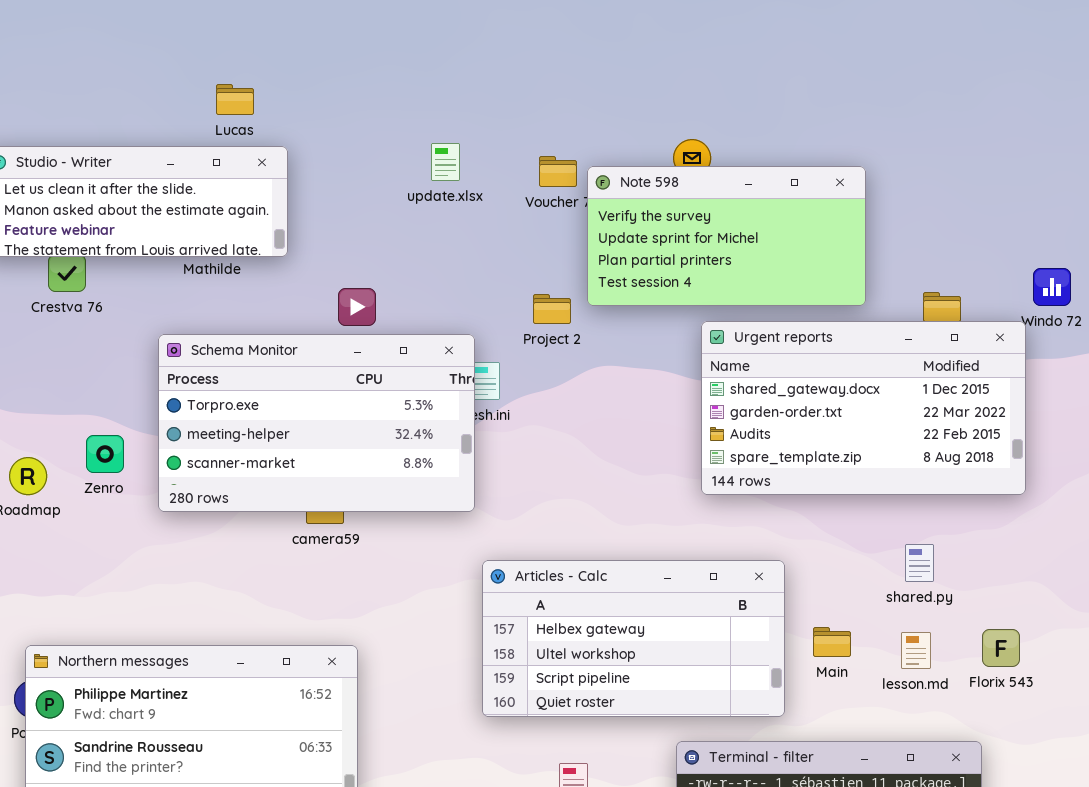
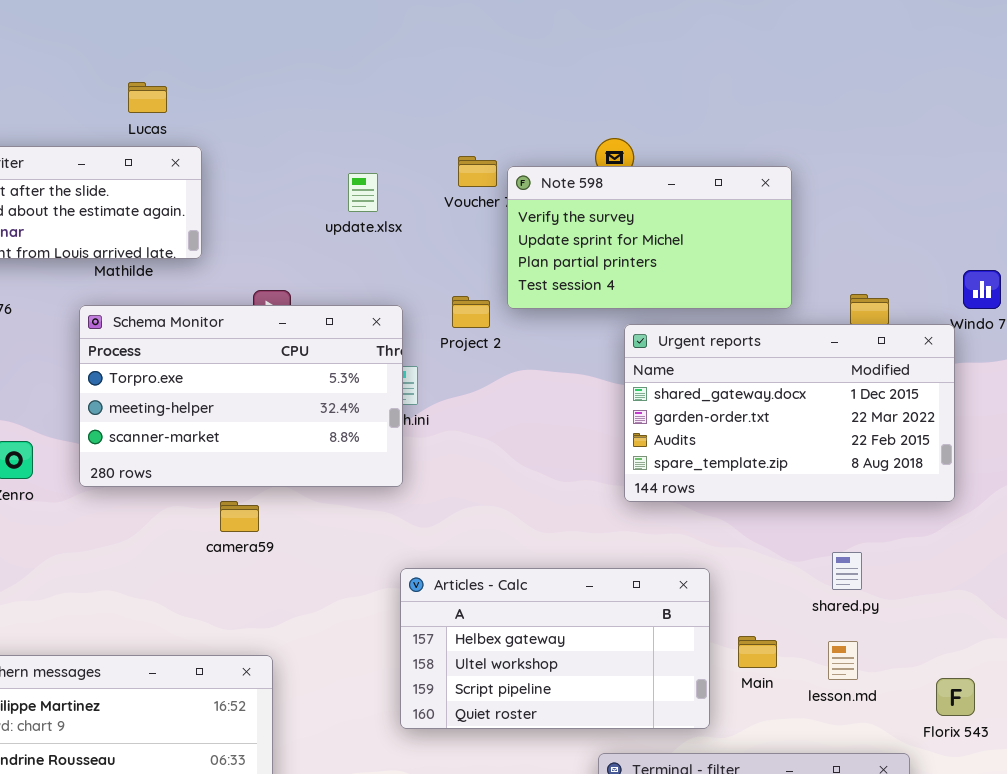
update.xlsx: [431,143,460,181] -> [348,173,378,212], moved
Schema Monitor: [158,334,475,512] -> [79,305,403,487], moved
Florix 543: [982,629,1020,667] -> [936,678,975,716], moved

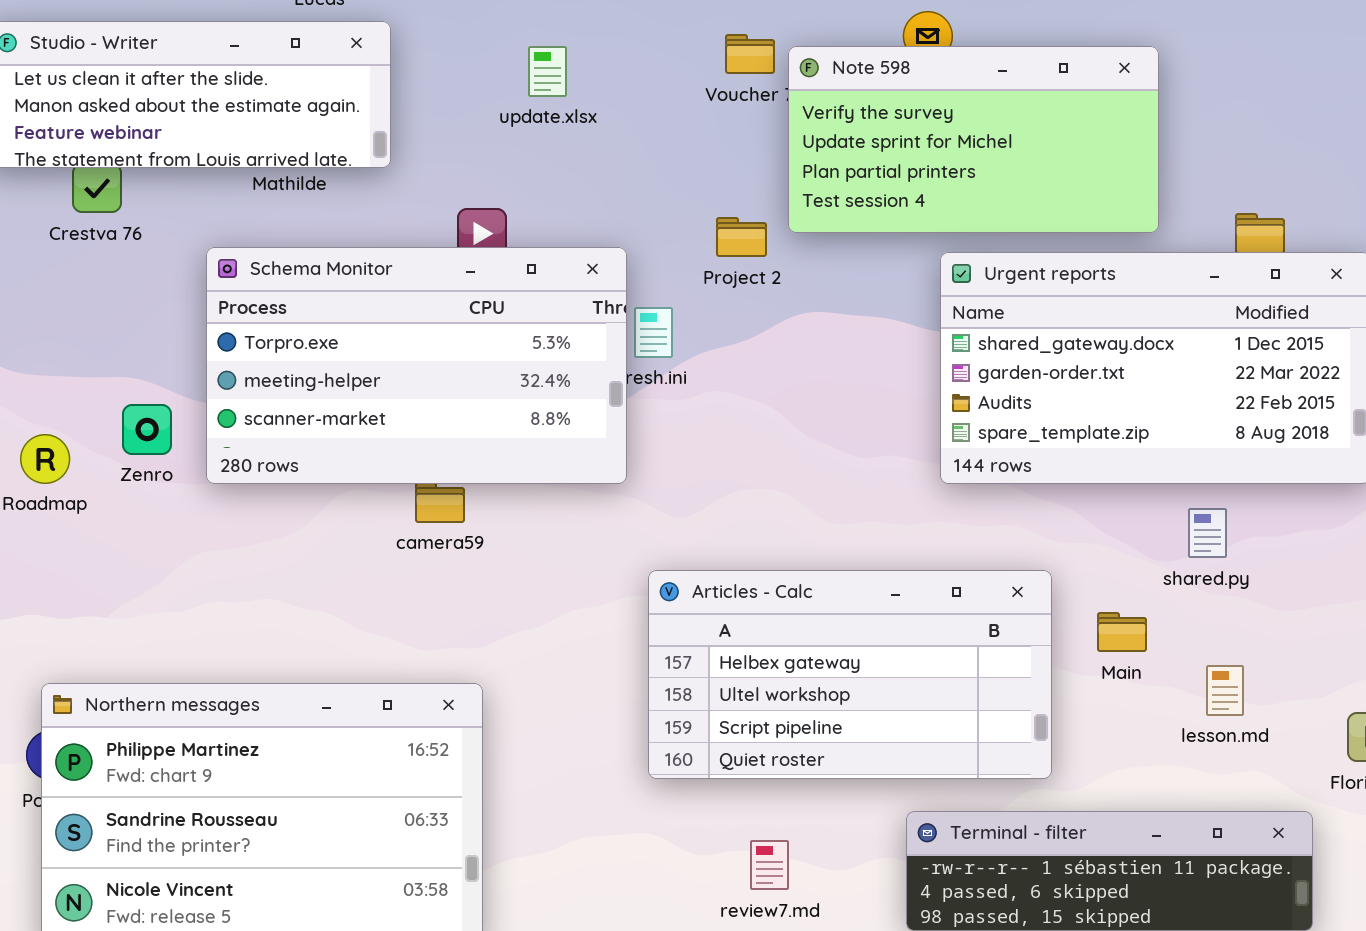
update.xlsx: [348,173,378,212] -> [528,46,567,97], moved
Schema Monitor: [79,305,403,487] -> [206,247,627,484], moved
shared.py: [832,552,862,590] -> [1188,508,1227,558], moved
Main: [738,636,777,668] -> [1097,612,1147,652], moved

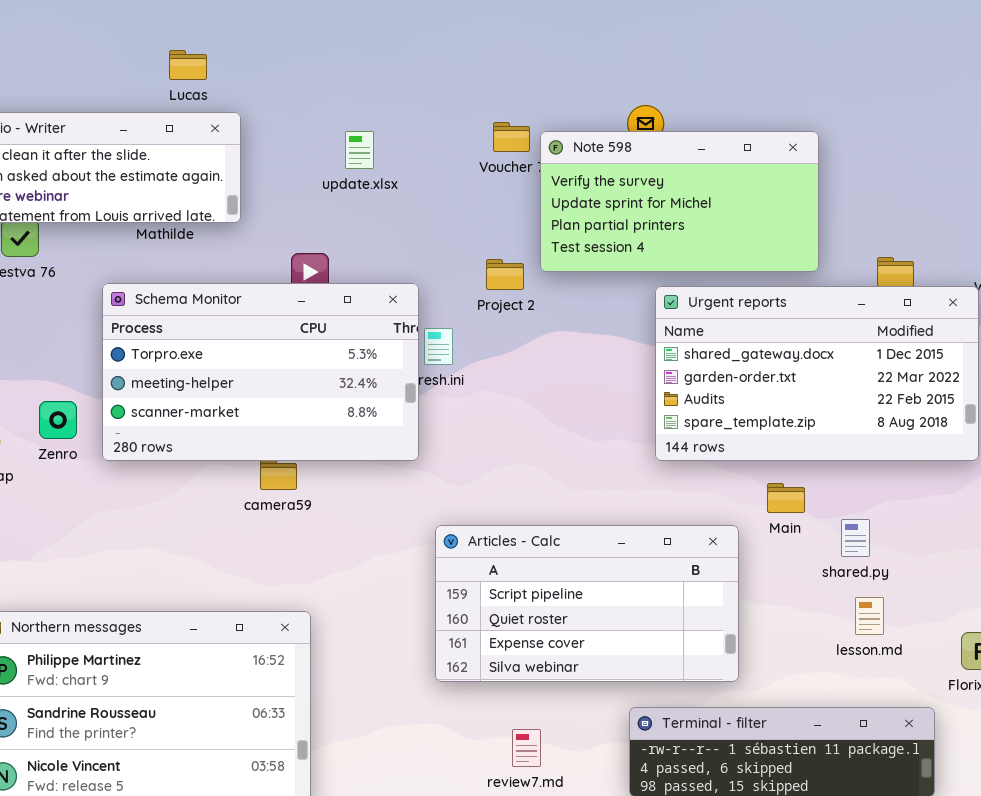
shared.py: [1188,508,1227,558] -> [841,519,870,557], moved
Articles - Calc: [648,570,1052,779] -> [435,525,739,682], scrolled down 2 rows
Main: [1097,612,1147,652] -> [767,483,805,513], moved

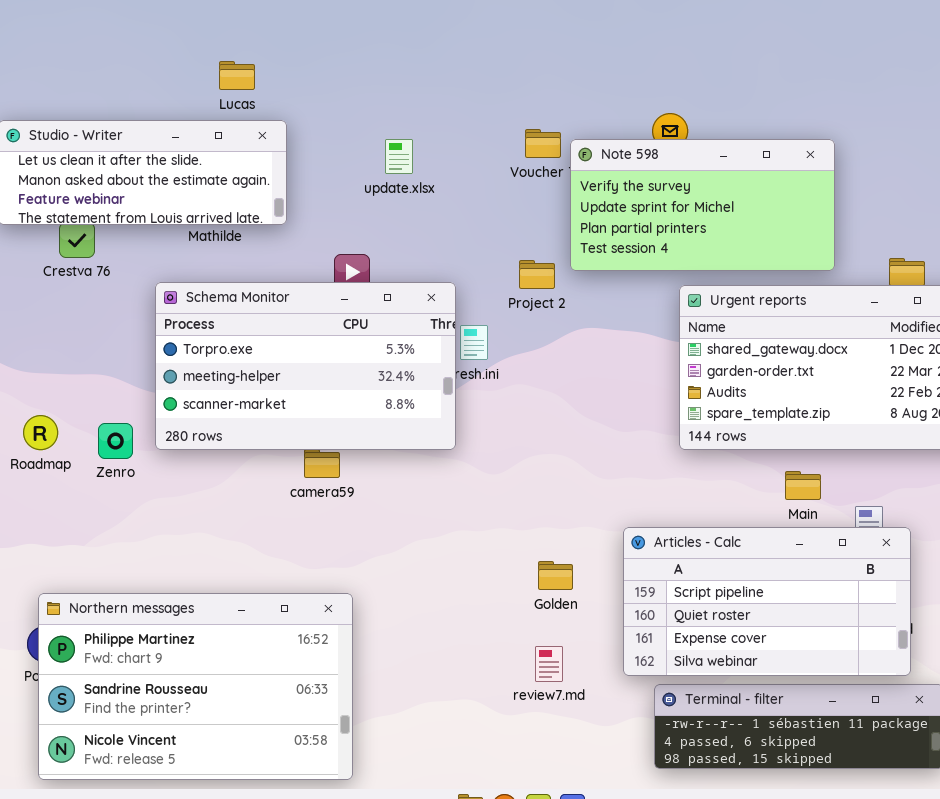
Zenro: [39,401,77,439] -> [98,423,133,459], moved
Articles - Calc: [435,525,739,682] -> [623,527,911,676], moved
review7.md: [512,729,541,767] -> [535,646,563,682], moved

